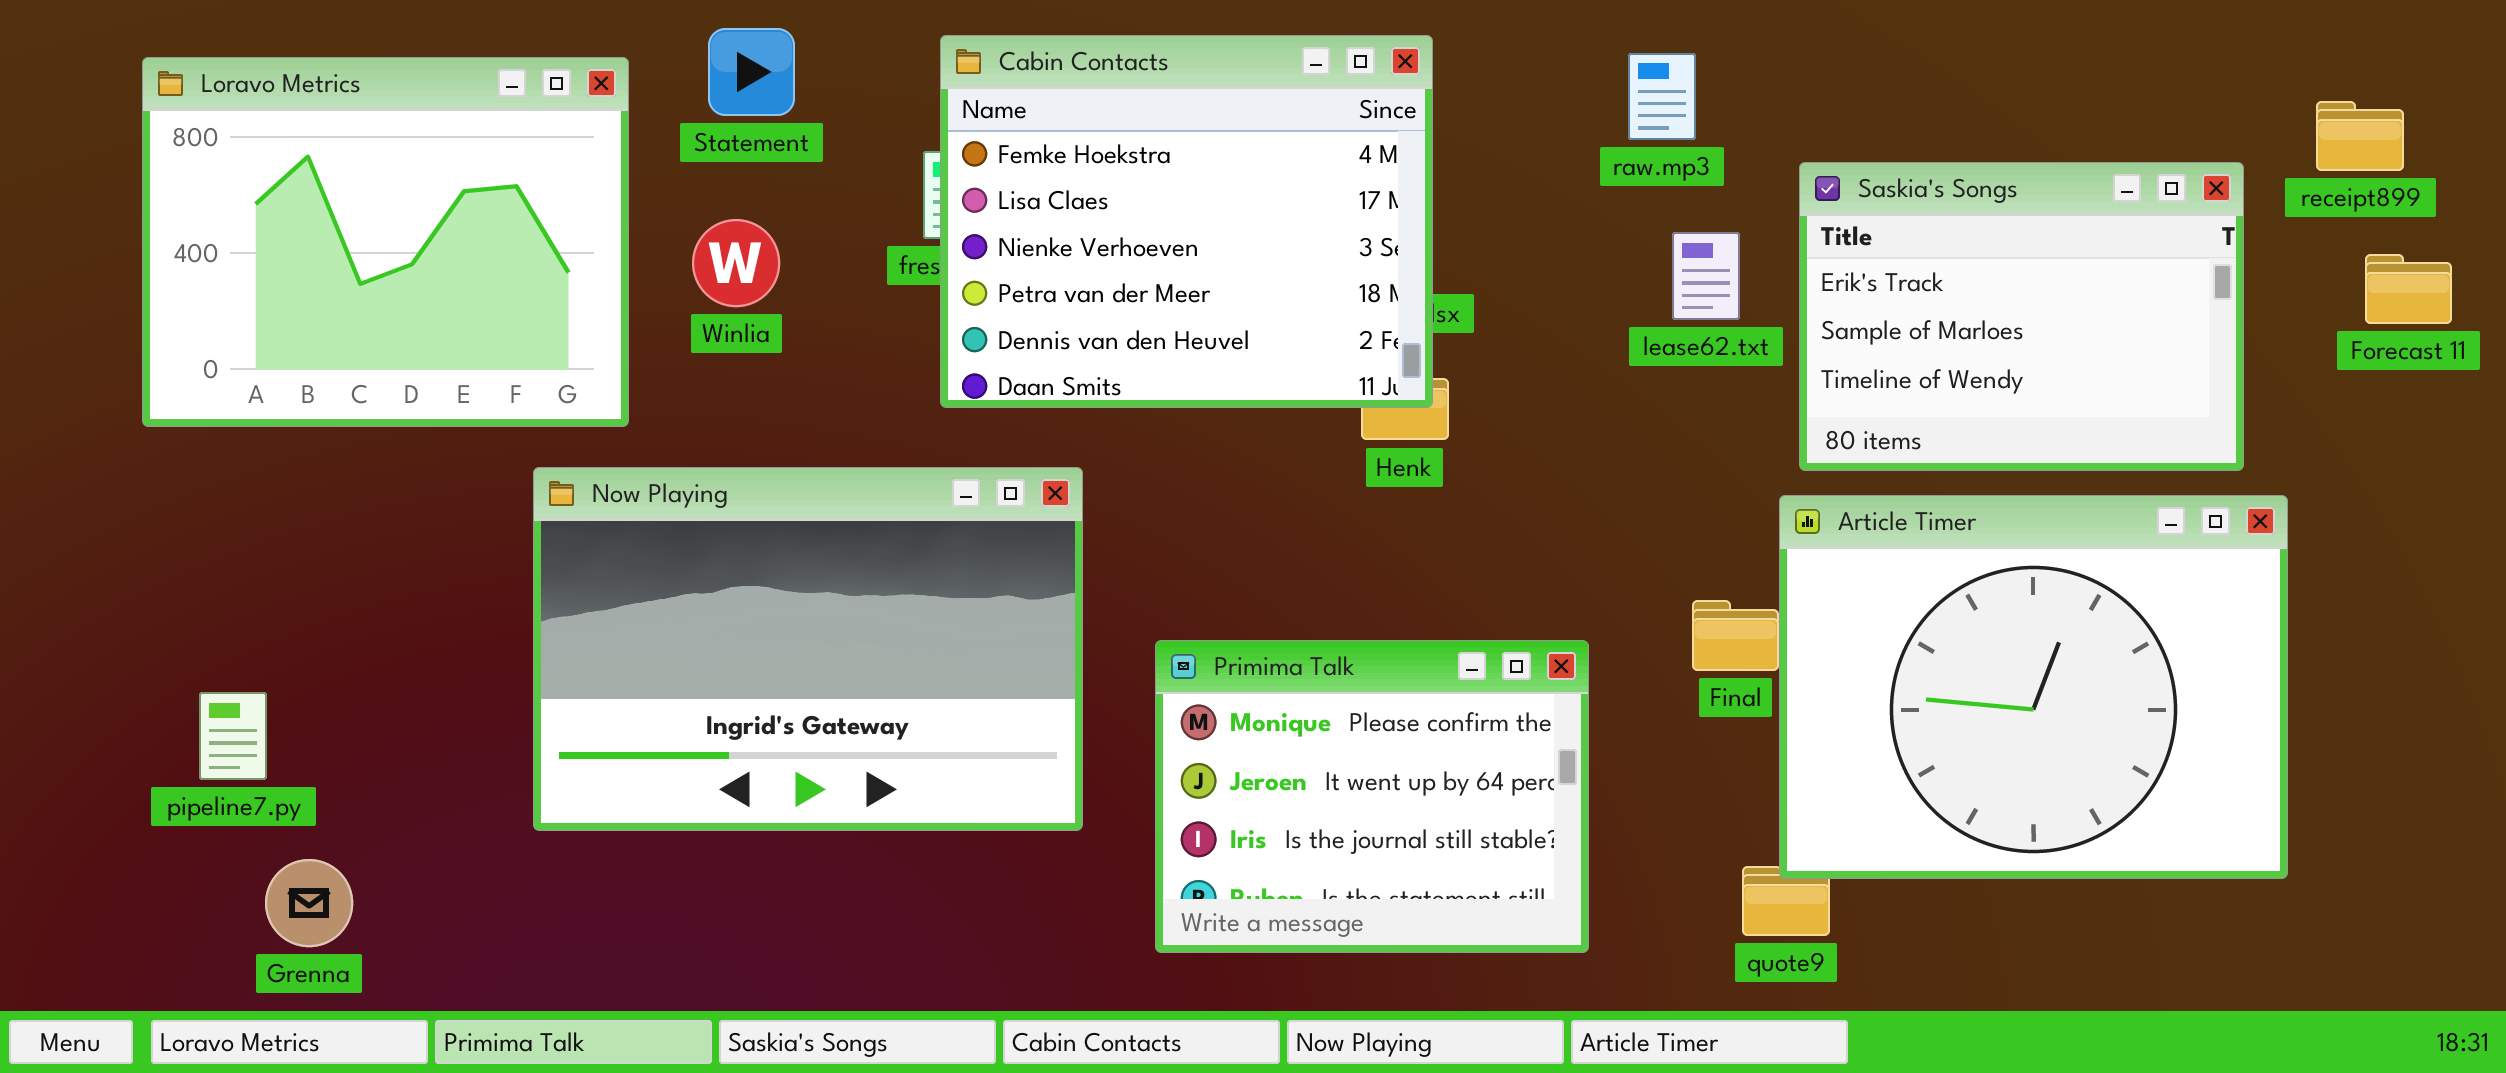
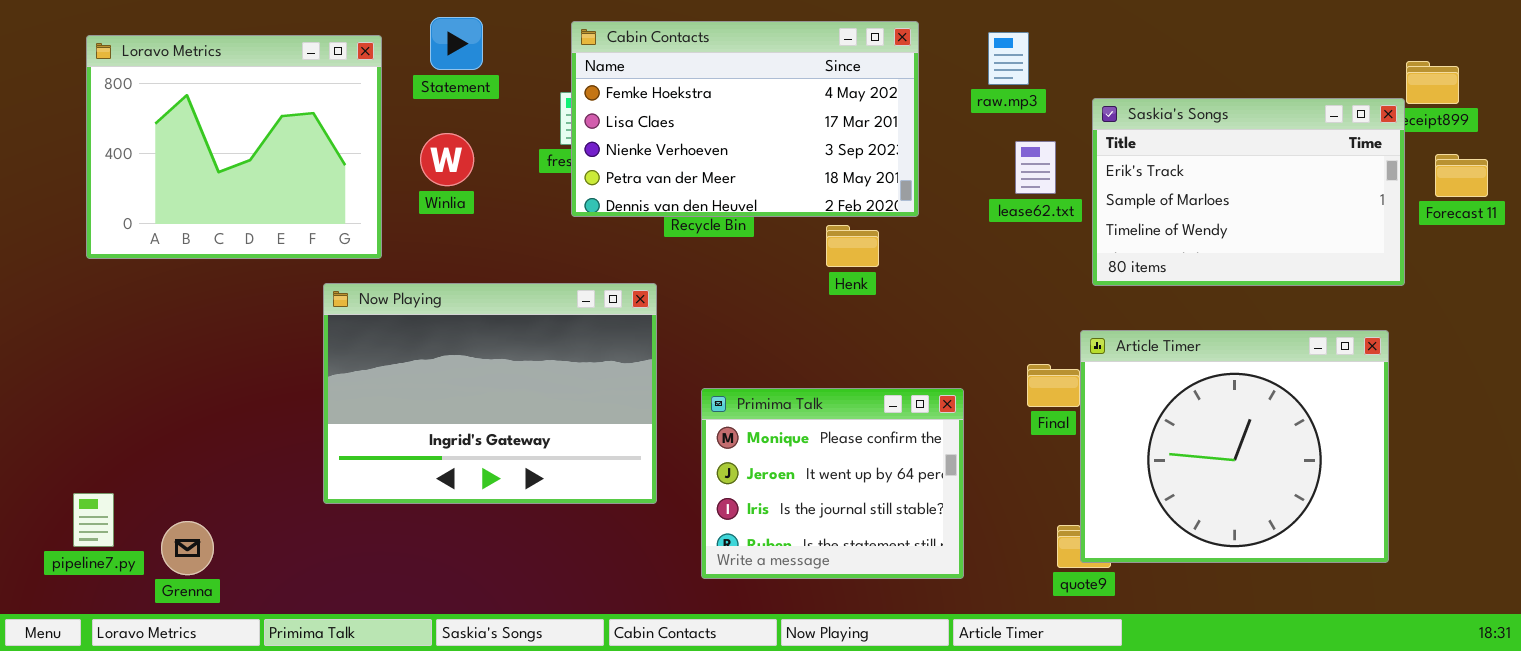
Cabin Contacts: [940,35,1433,408] -> [571,21,919,217], resized
Saskia's Songs: [1799,162,2244,471] -> [1092,98,1405,286], resized
Article Timer: [1779,495,2288,879] -> [1080,330,1389,563], moved
pipeline7.py: [199,692,267,780] -> [73,493,114,547], moved

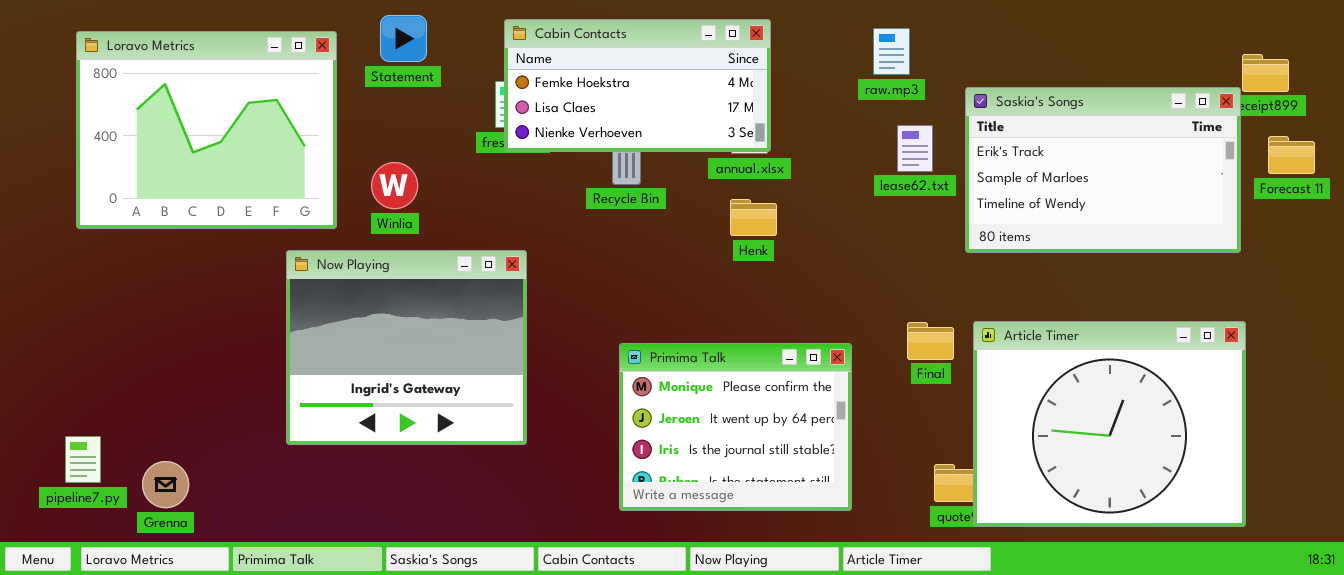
Cabin Contacts: [571,21,919,217] -> [504,19,771,152], resized
Winlia: [420,133,474,186] -> [371,162,418,209], moved
Now Playing: [323,283,657,504] -> [286,250,527,445], resized
Article Timer: [1080,330,1389,563] -> [973,321,1246,527], moved

